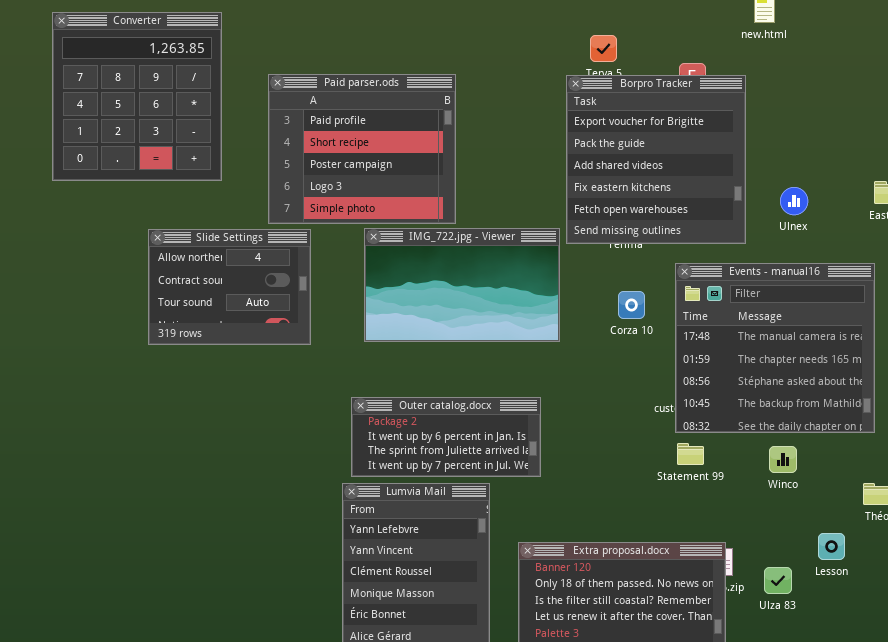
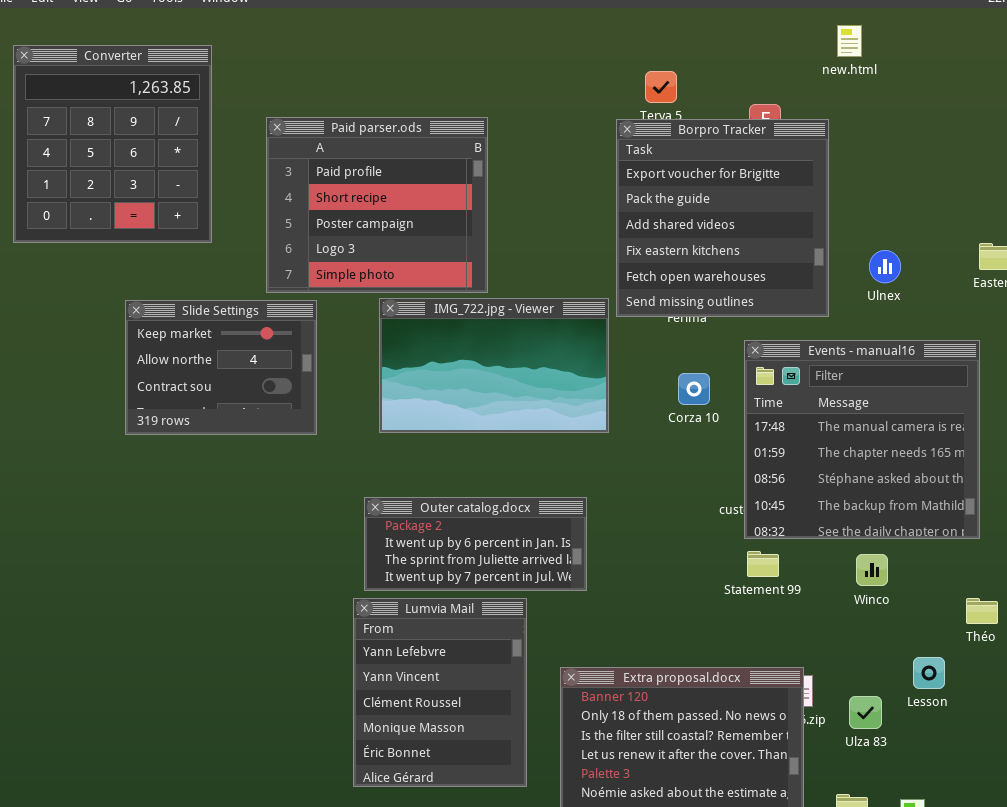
Slide Settings: [148,229,311,345] -> [125,300,317,435], scrolled up 1 row

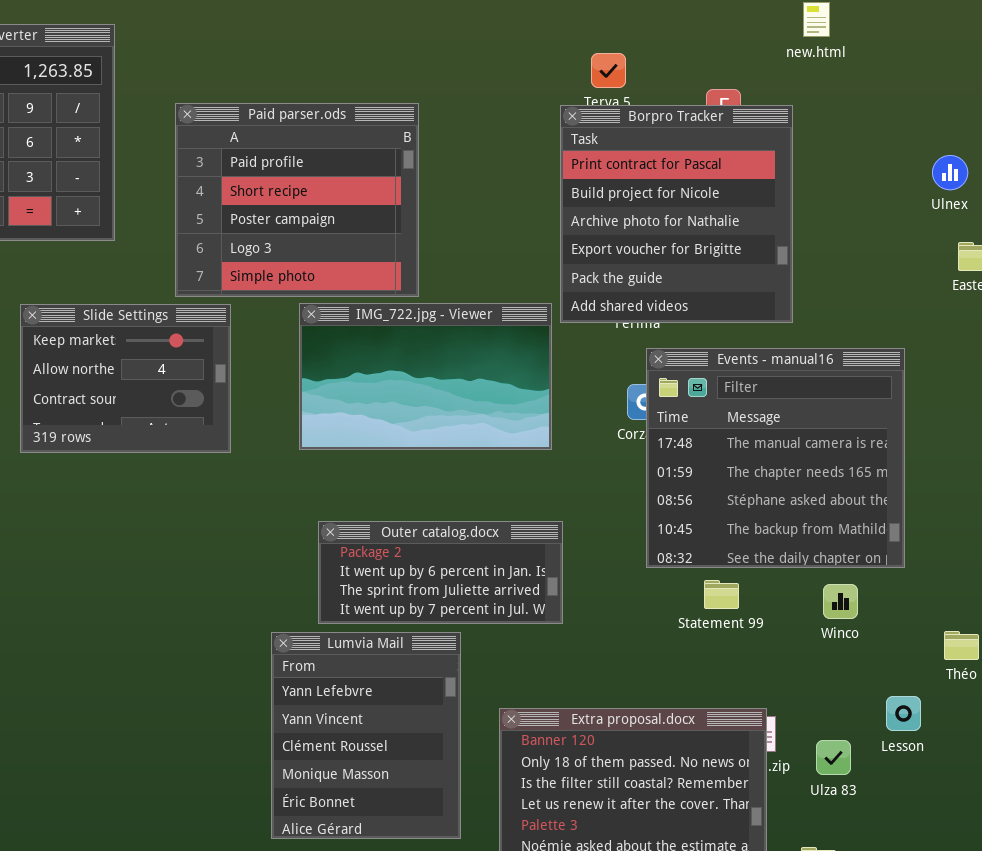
Borpro Tracker: [616,119,829,317] -> [560,105,793,323], scrolled up 3 rows
Ulnex: [869,250,901,283] -> [932,155,968,190], moved
Events - manual16: [744,340,980,539] -> [646,348,905,568], moved
Outer catalog.docx: [364,497,587,591] -> [318,521,563,624], moved

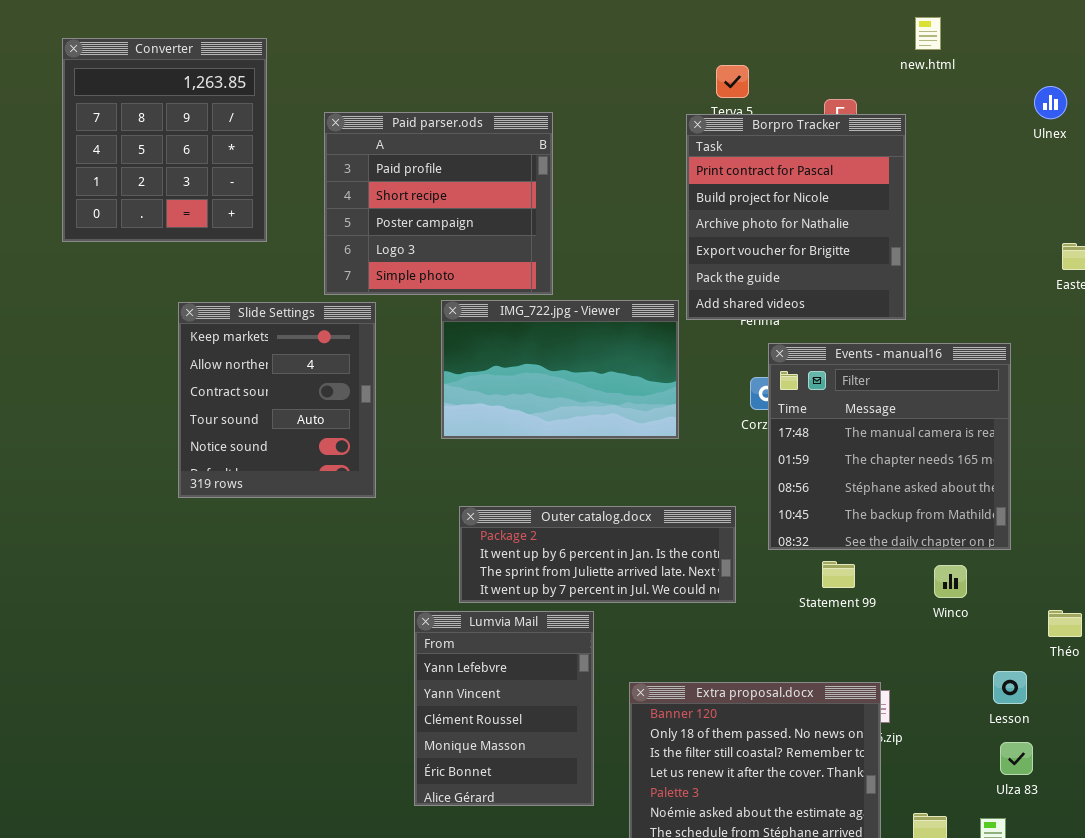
Ulnex: [932,155,968,190] -> [1034,86,1067,119], moved
Slide Settings: [20,304,231,453] -> [178,302,376,498], resized
Outer catalog.docx: [318,521,563,624] -> [459,506,736,603], resized
Ulza 83: [816,740,851,775] -> [1000,742,1033,775], moved

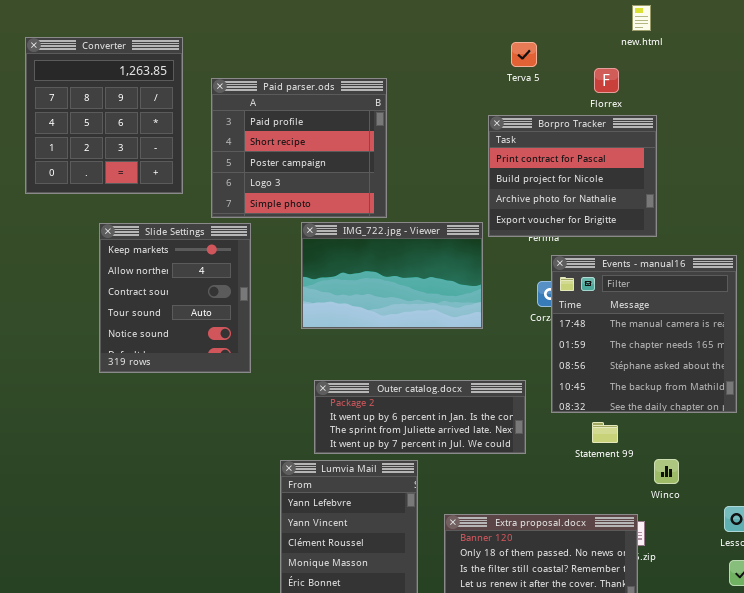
new.html: [915,17,941,50] -> [632,5,651,31], moved
Converter: [62,38,267,242] -> [25,37,183,194], moved
Borpro Tracker: [686,114,906,320] -> [488,115,657,237], resized
Winco: [934,565,967,598] -> [654,459,679,484], moved

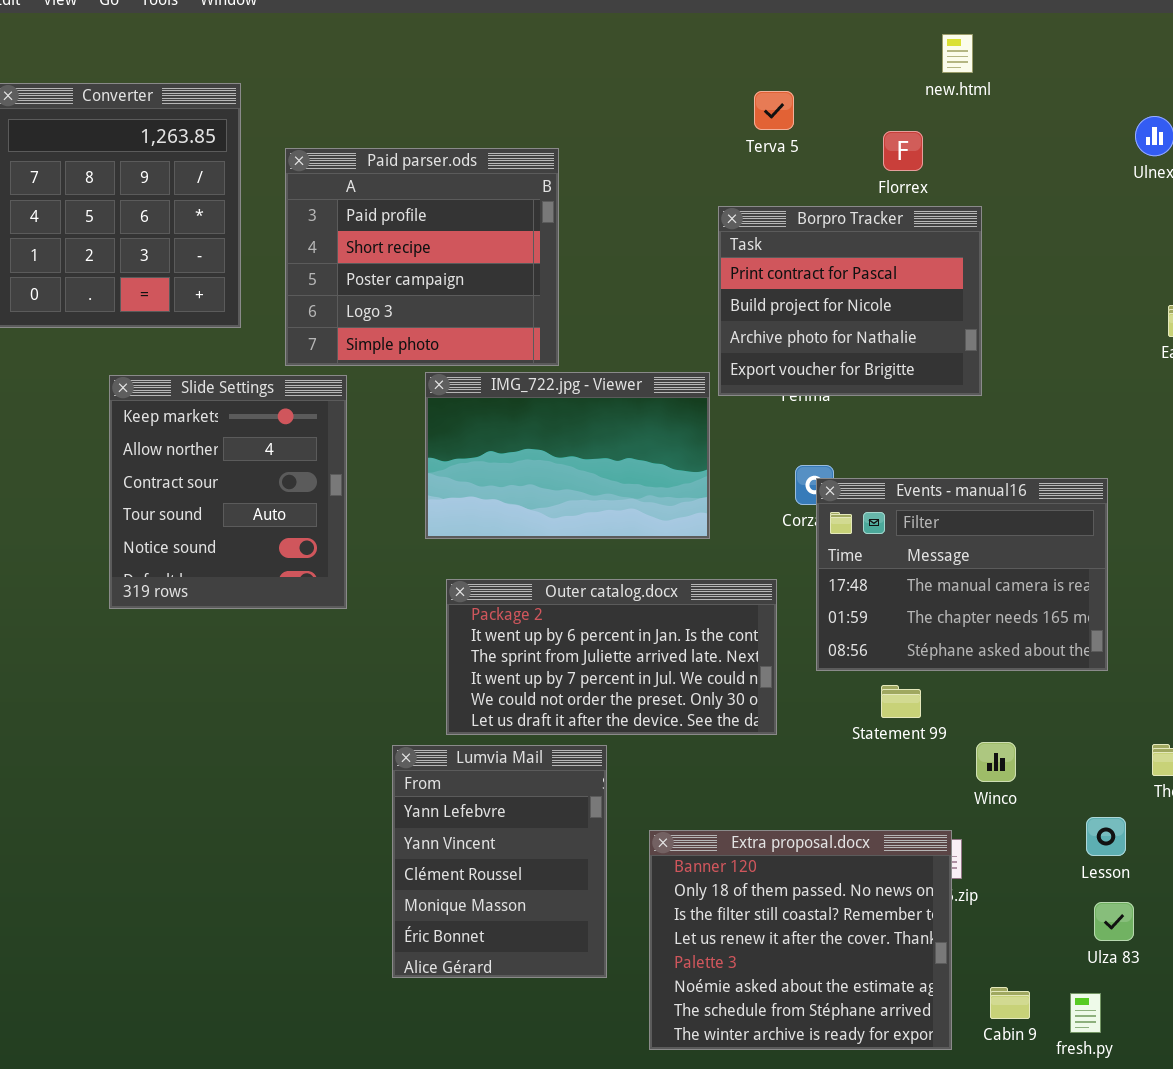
Events - manual16: [551,255,737,413] -> [816,478,1108,671], resized
Outer catalog.docx: [314,380,526,454] -> [446,579,777,735], resized

